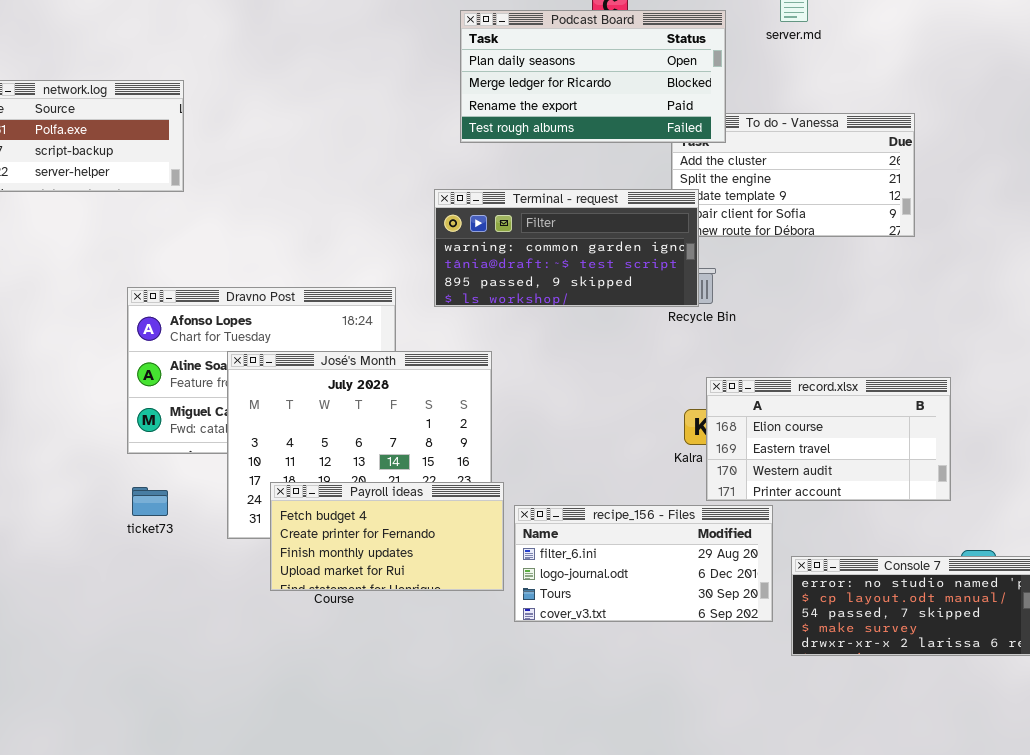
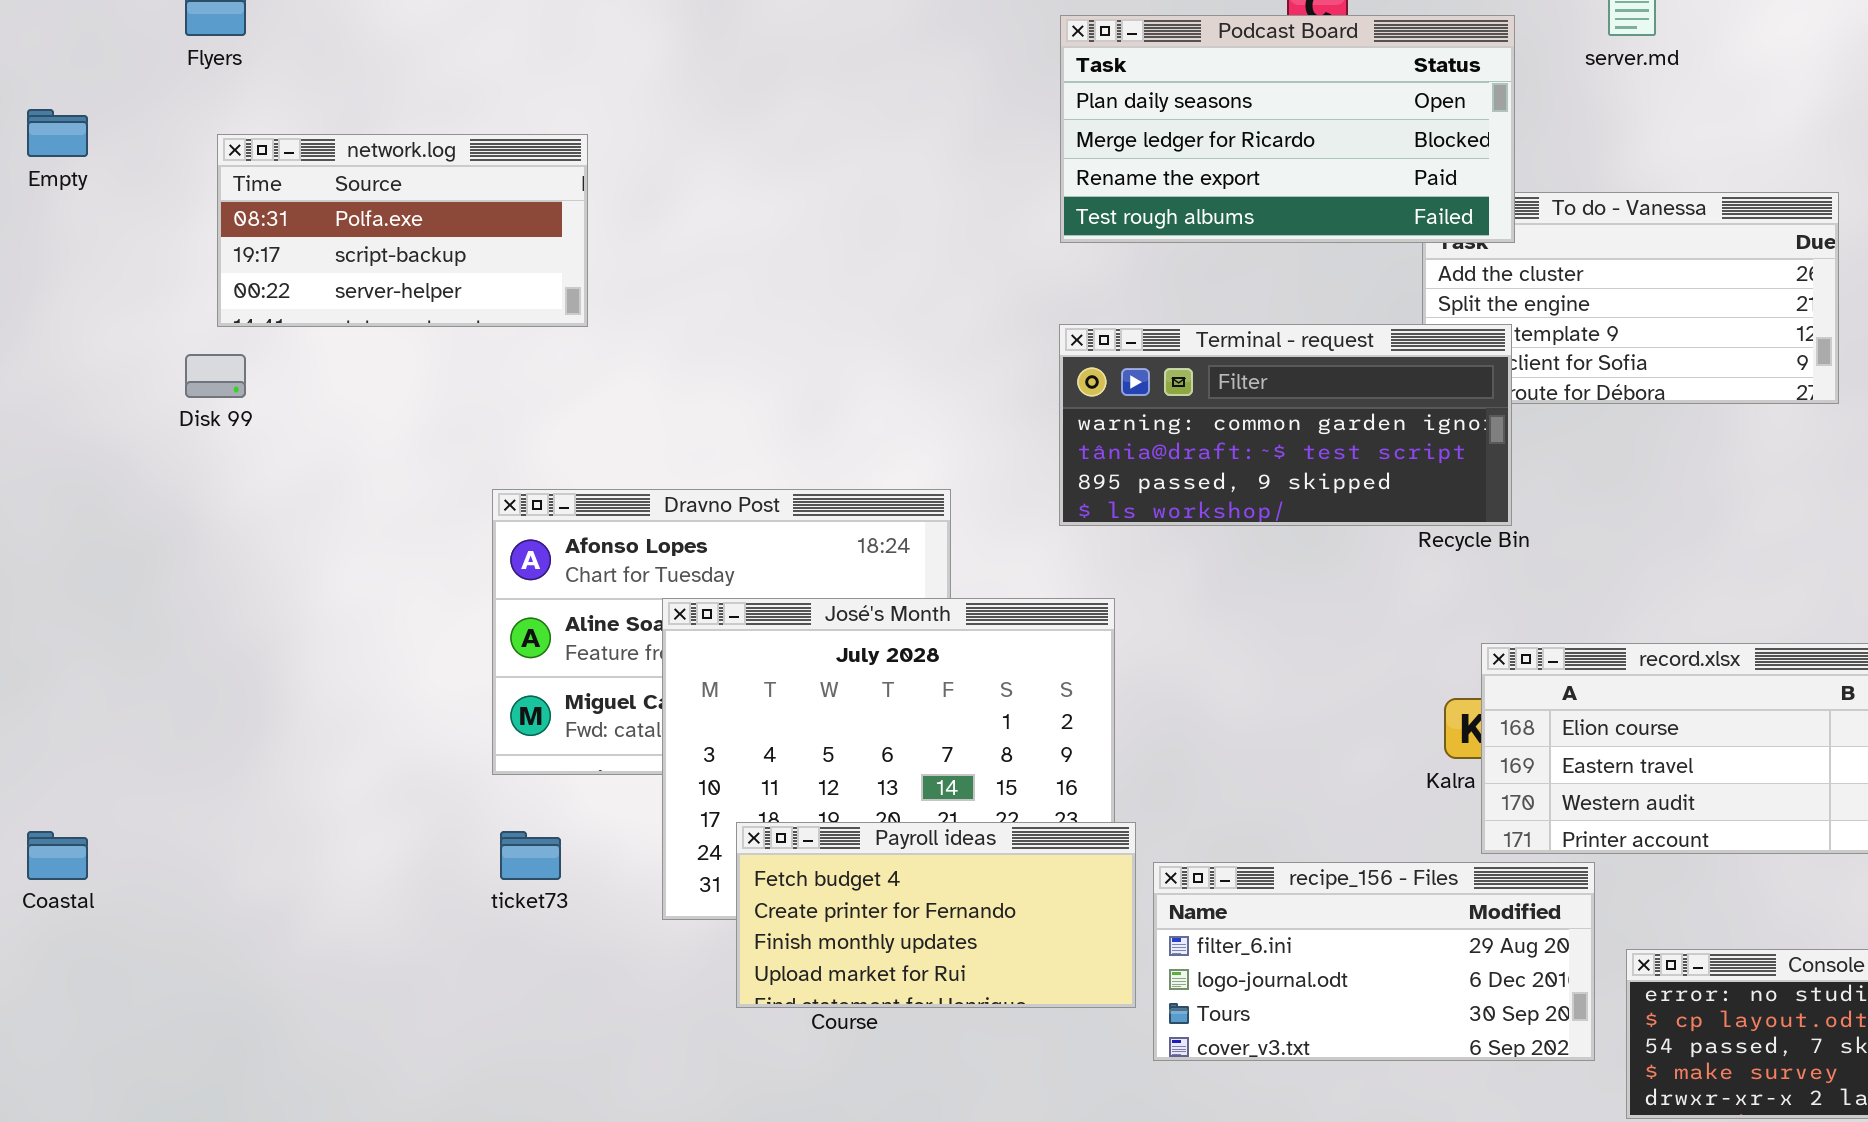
Terminal - request: [434,189,699,307] -> [1059,324,1512,526], moved

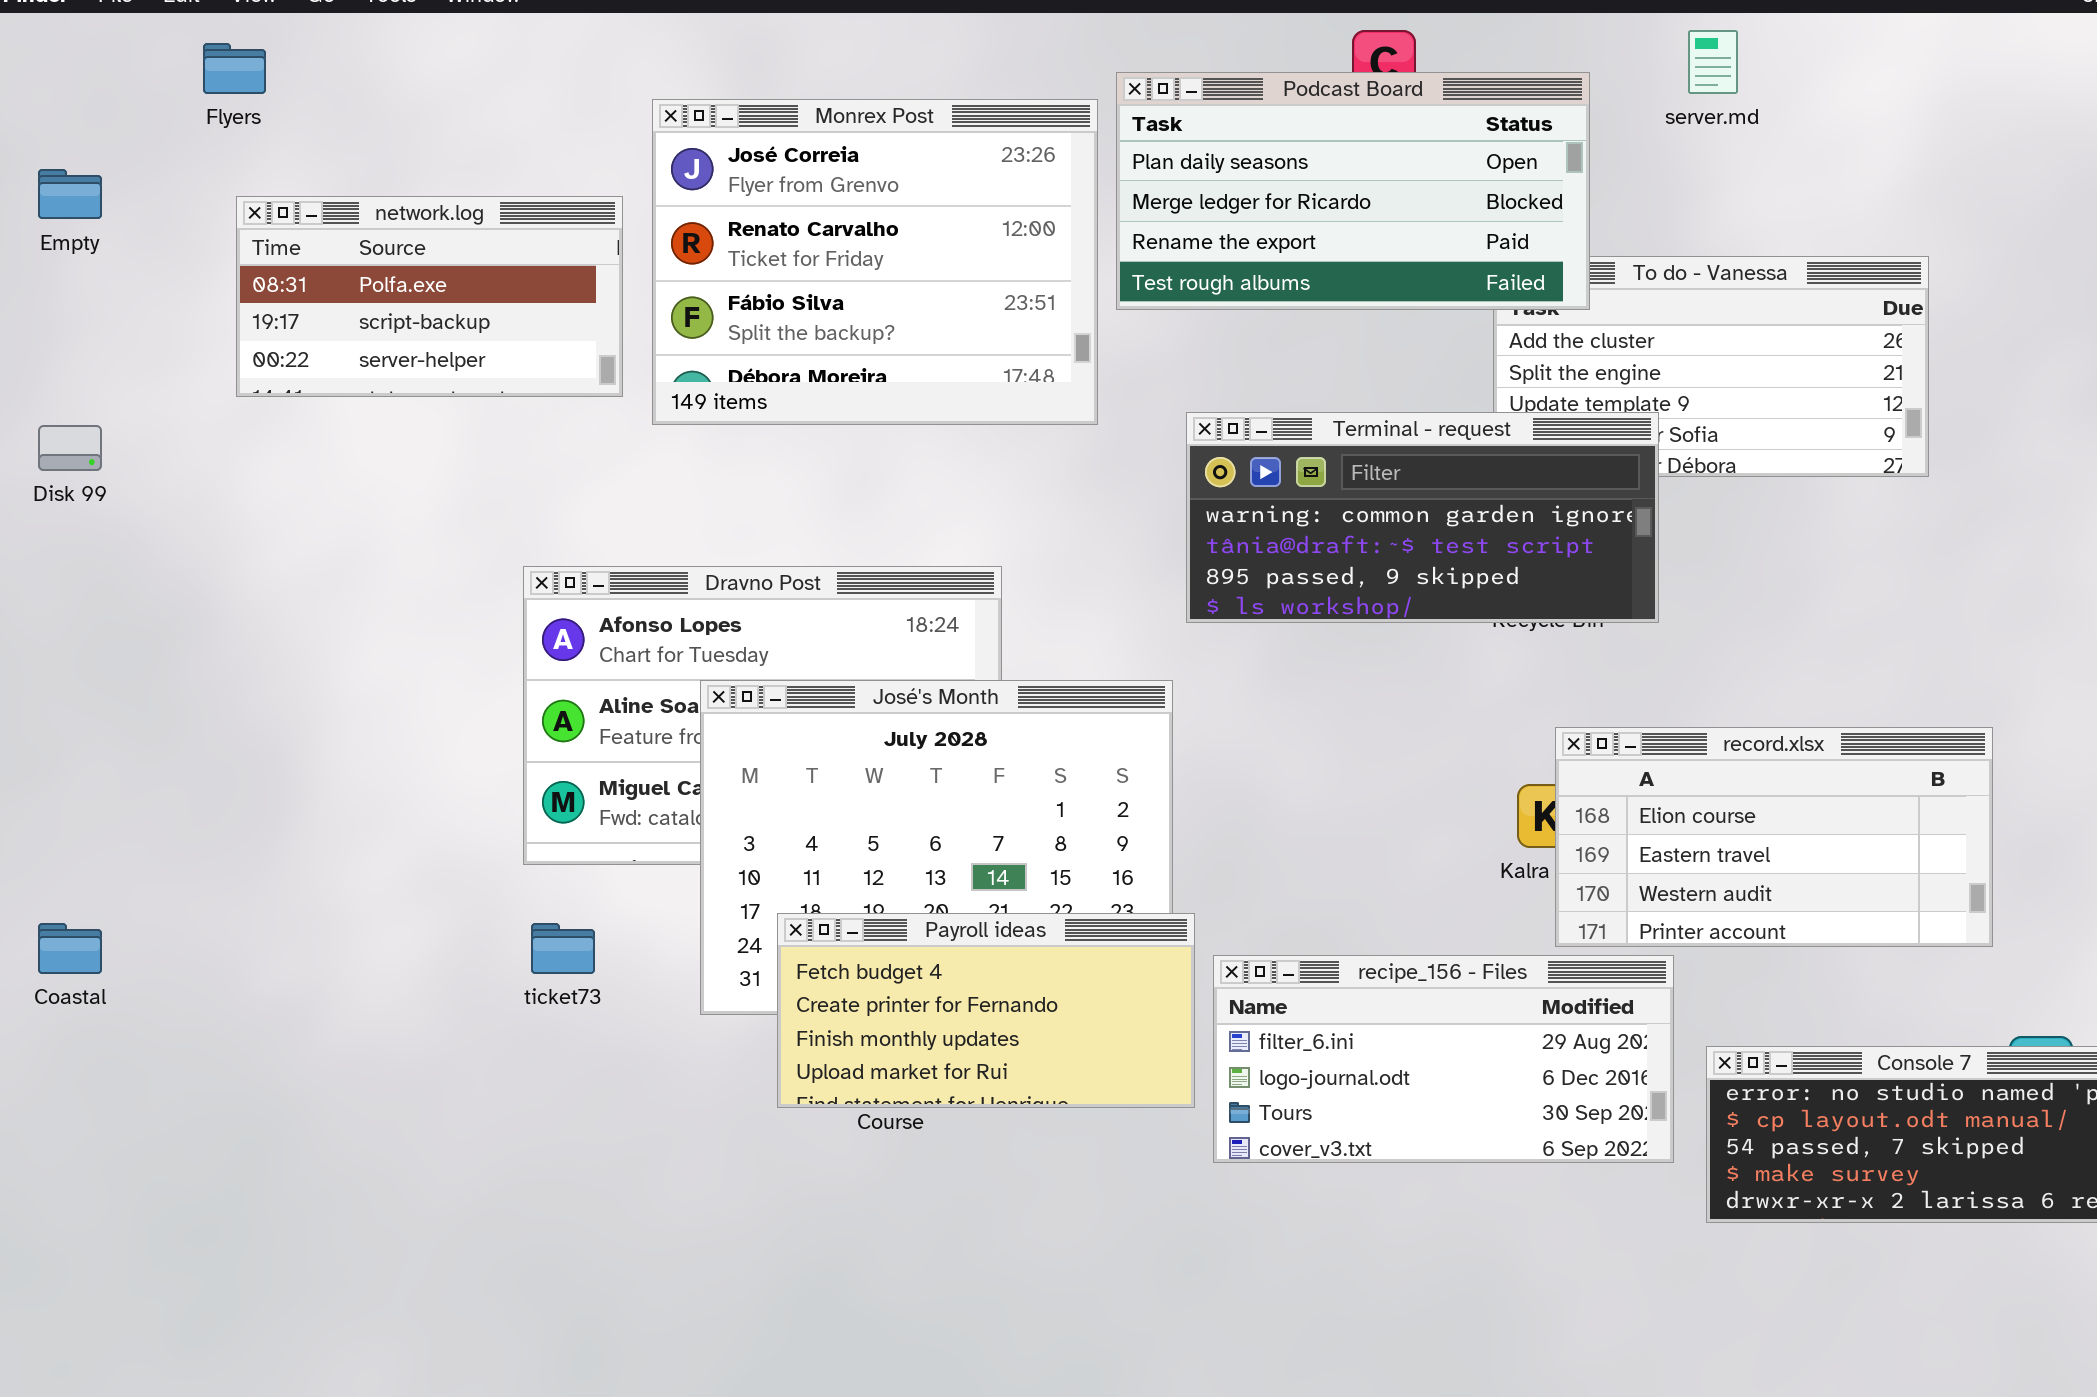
Monrex Post: none -> [652,99,1098,425], opened
Terminal - request: [1059,324,1512,526] -> [1186,412,1659,623], moved
Disk 99: [185,354,246,398] -> [38,425,102,471], moved

